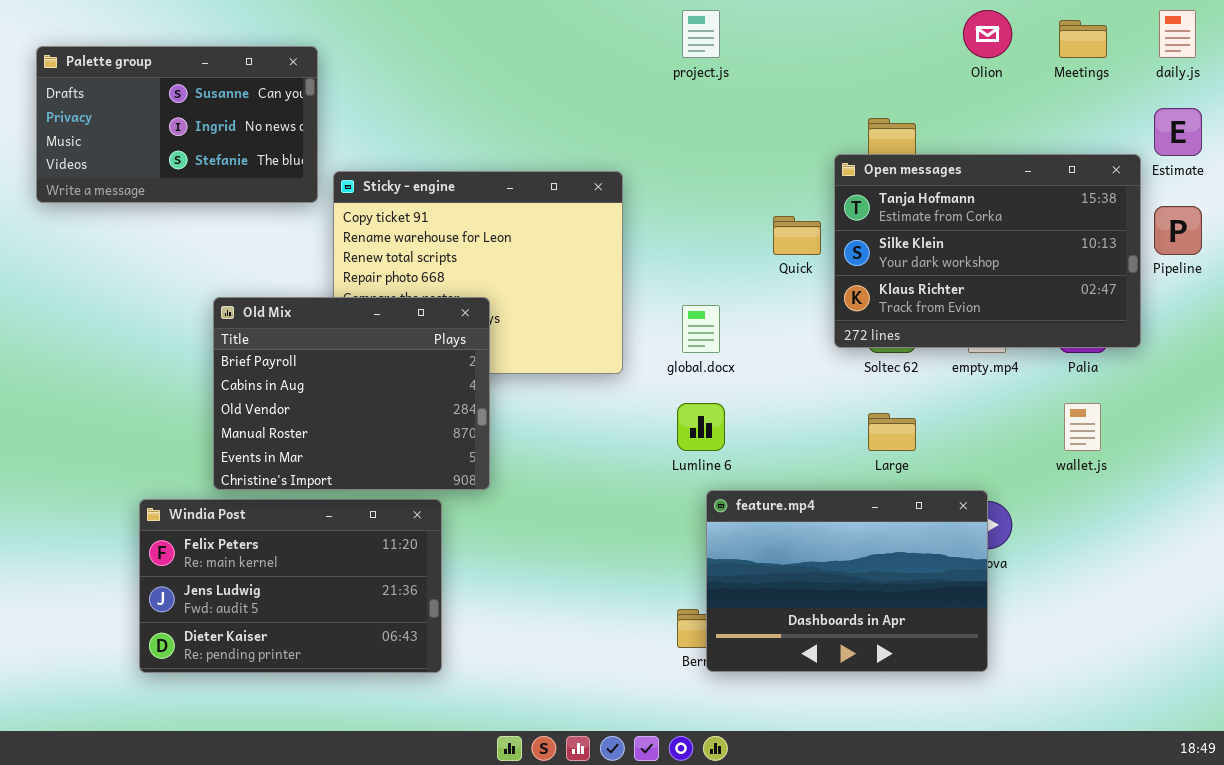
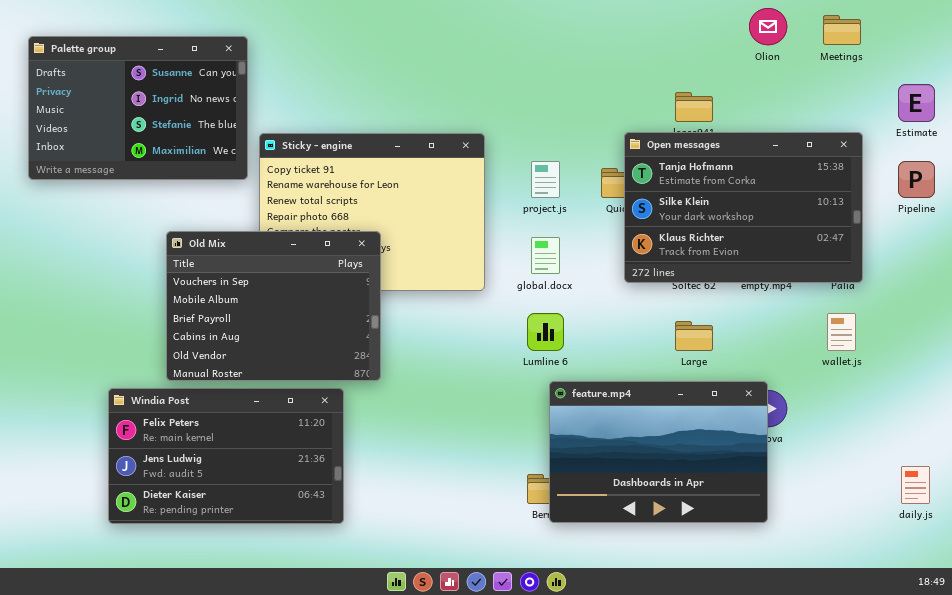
project.js: [682,10,720,58] -> [531,161,560,198], moved
daily.js: [1159,10,1196,58] -> [901,466,930,504], moved
Palette group: [36,46,318,203] -> [28,36,248,180], resized
Open messages: [834,154,1141,348] -> [624,132,863,283], moved
Old Mix: [213,297,490,490] -> [166,231,381,381], scrolled up 2 rows

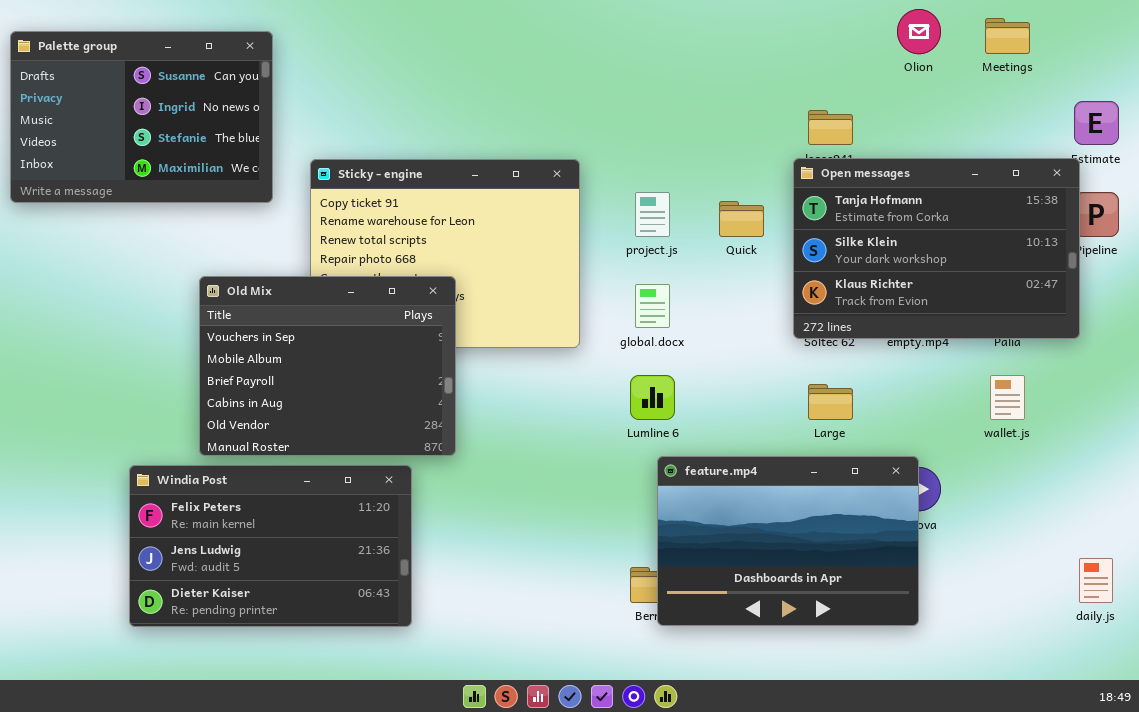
Palette group: [28,36,248,180] -> [10,31,273,203], moved
Open messages: [624,132,863,283] -> [793,158,1080,339], moved

